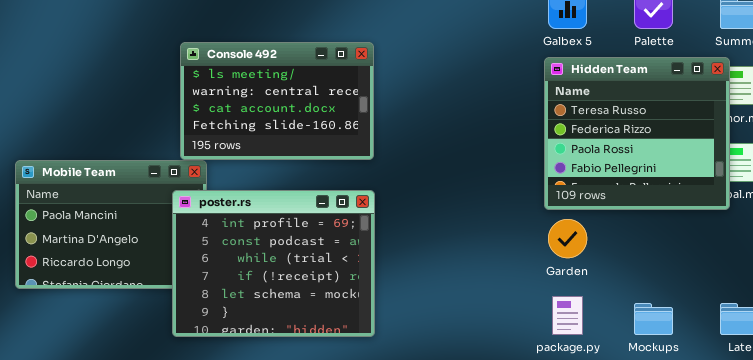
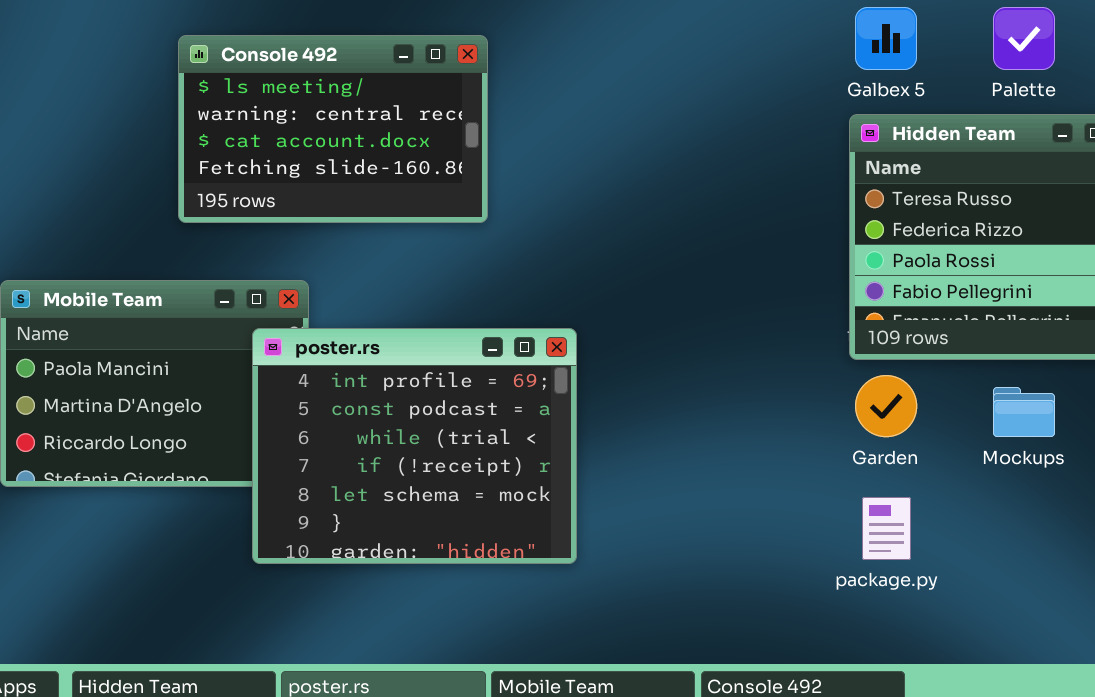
Console 492: [180,42,374,160] -> [178,35,488,223], moved
Mockups: [634,303,673,335] -> [993,387,1055,437], moved

